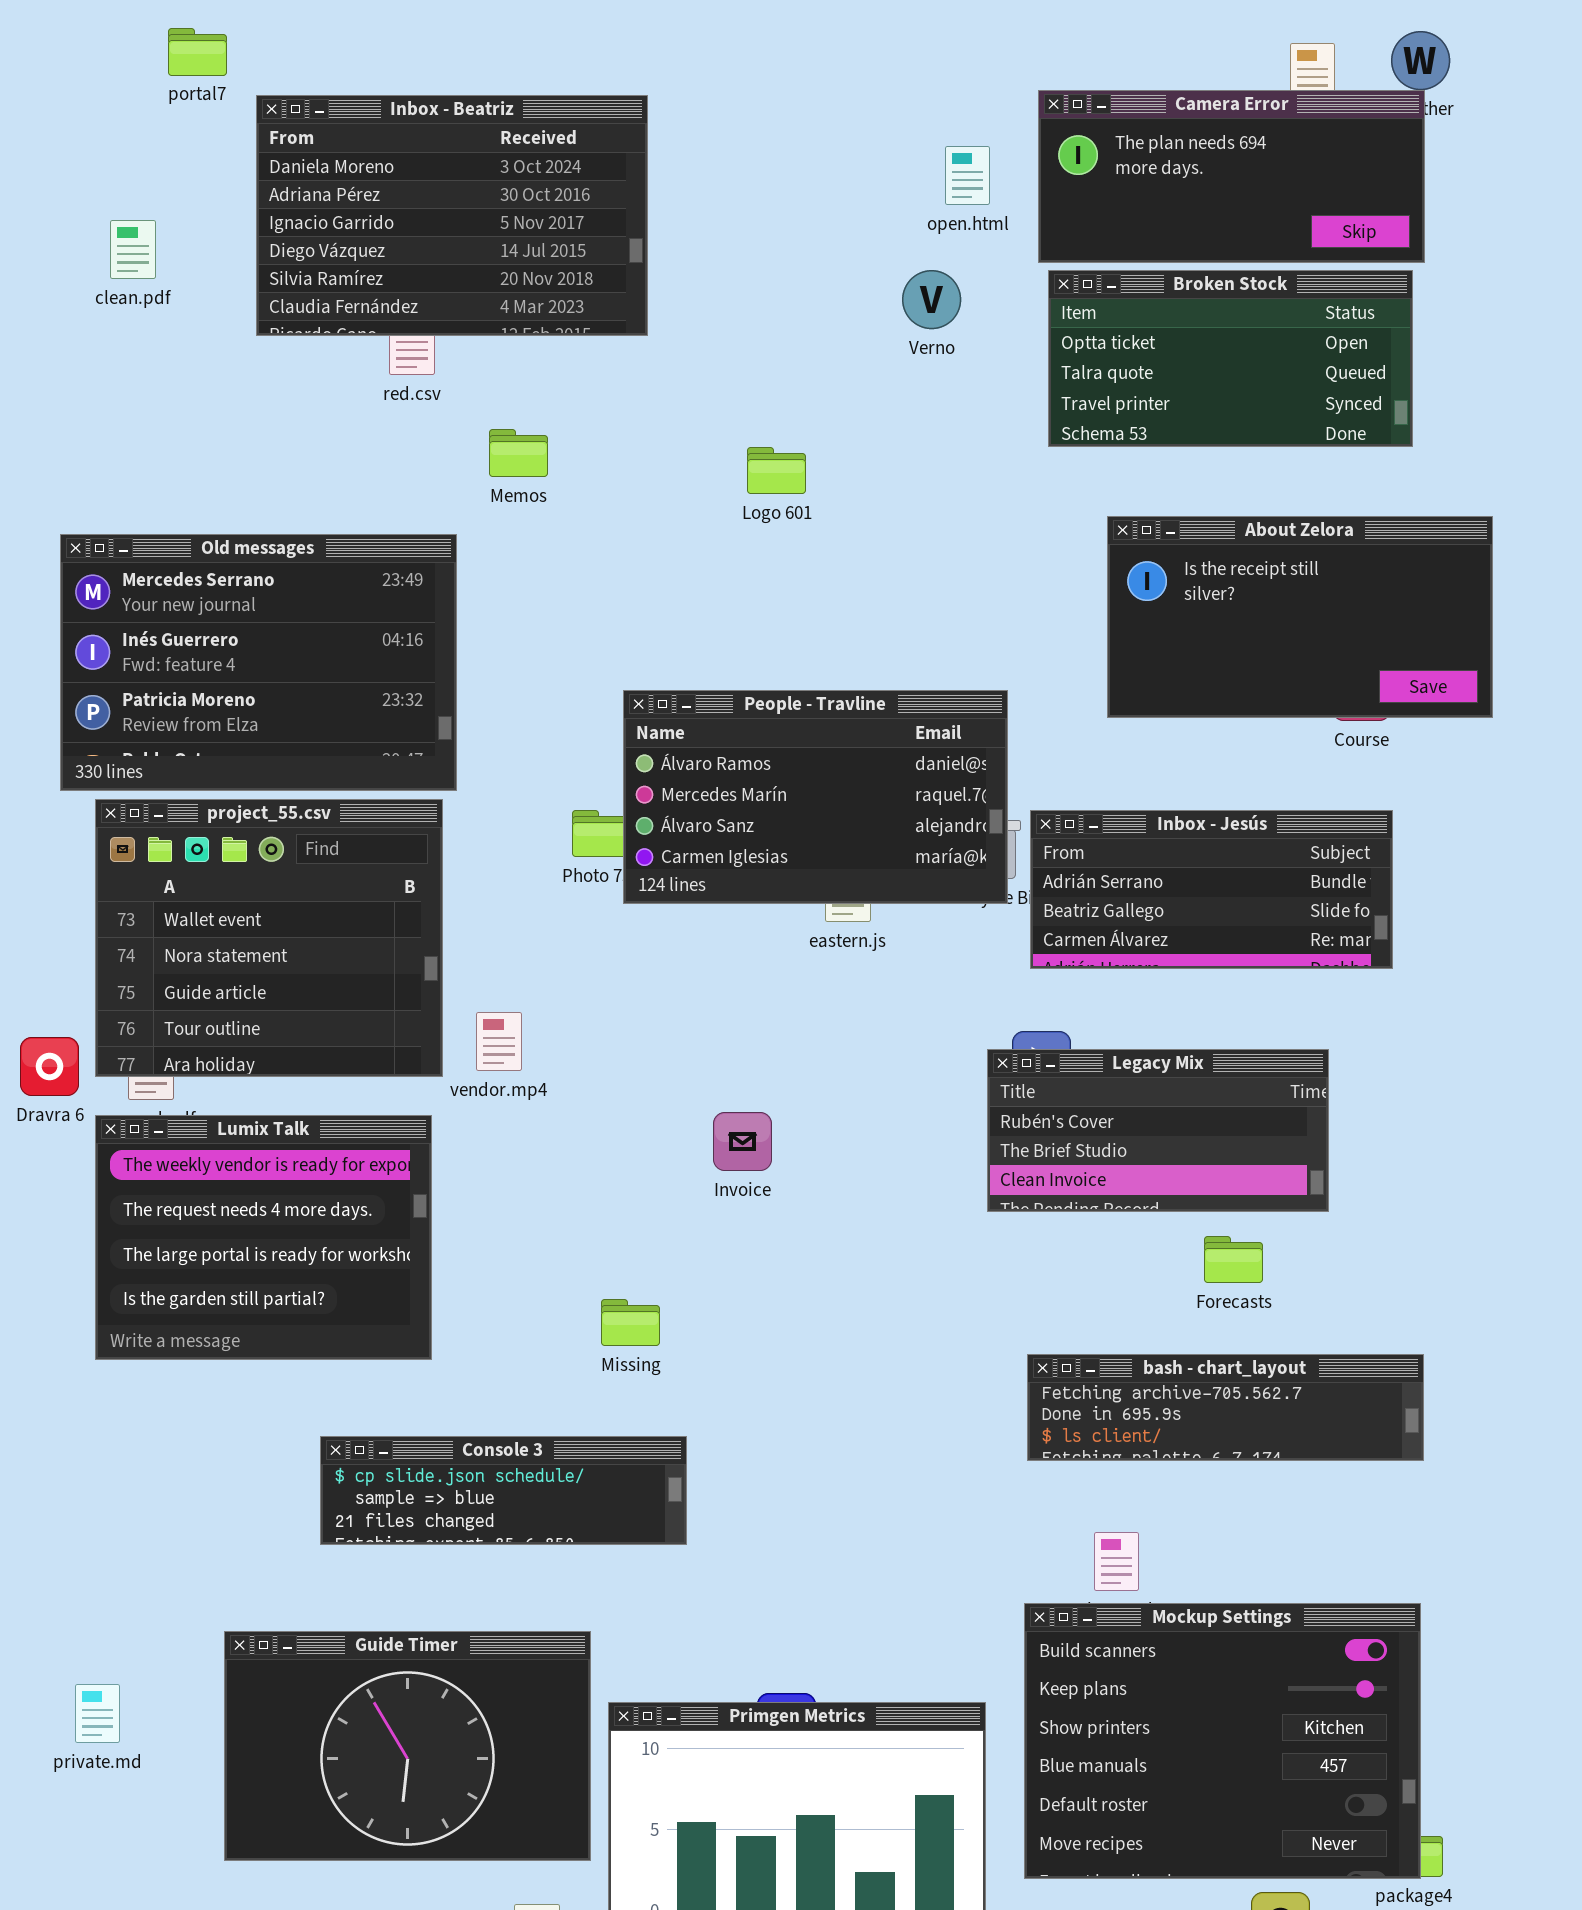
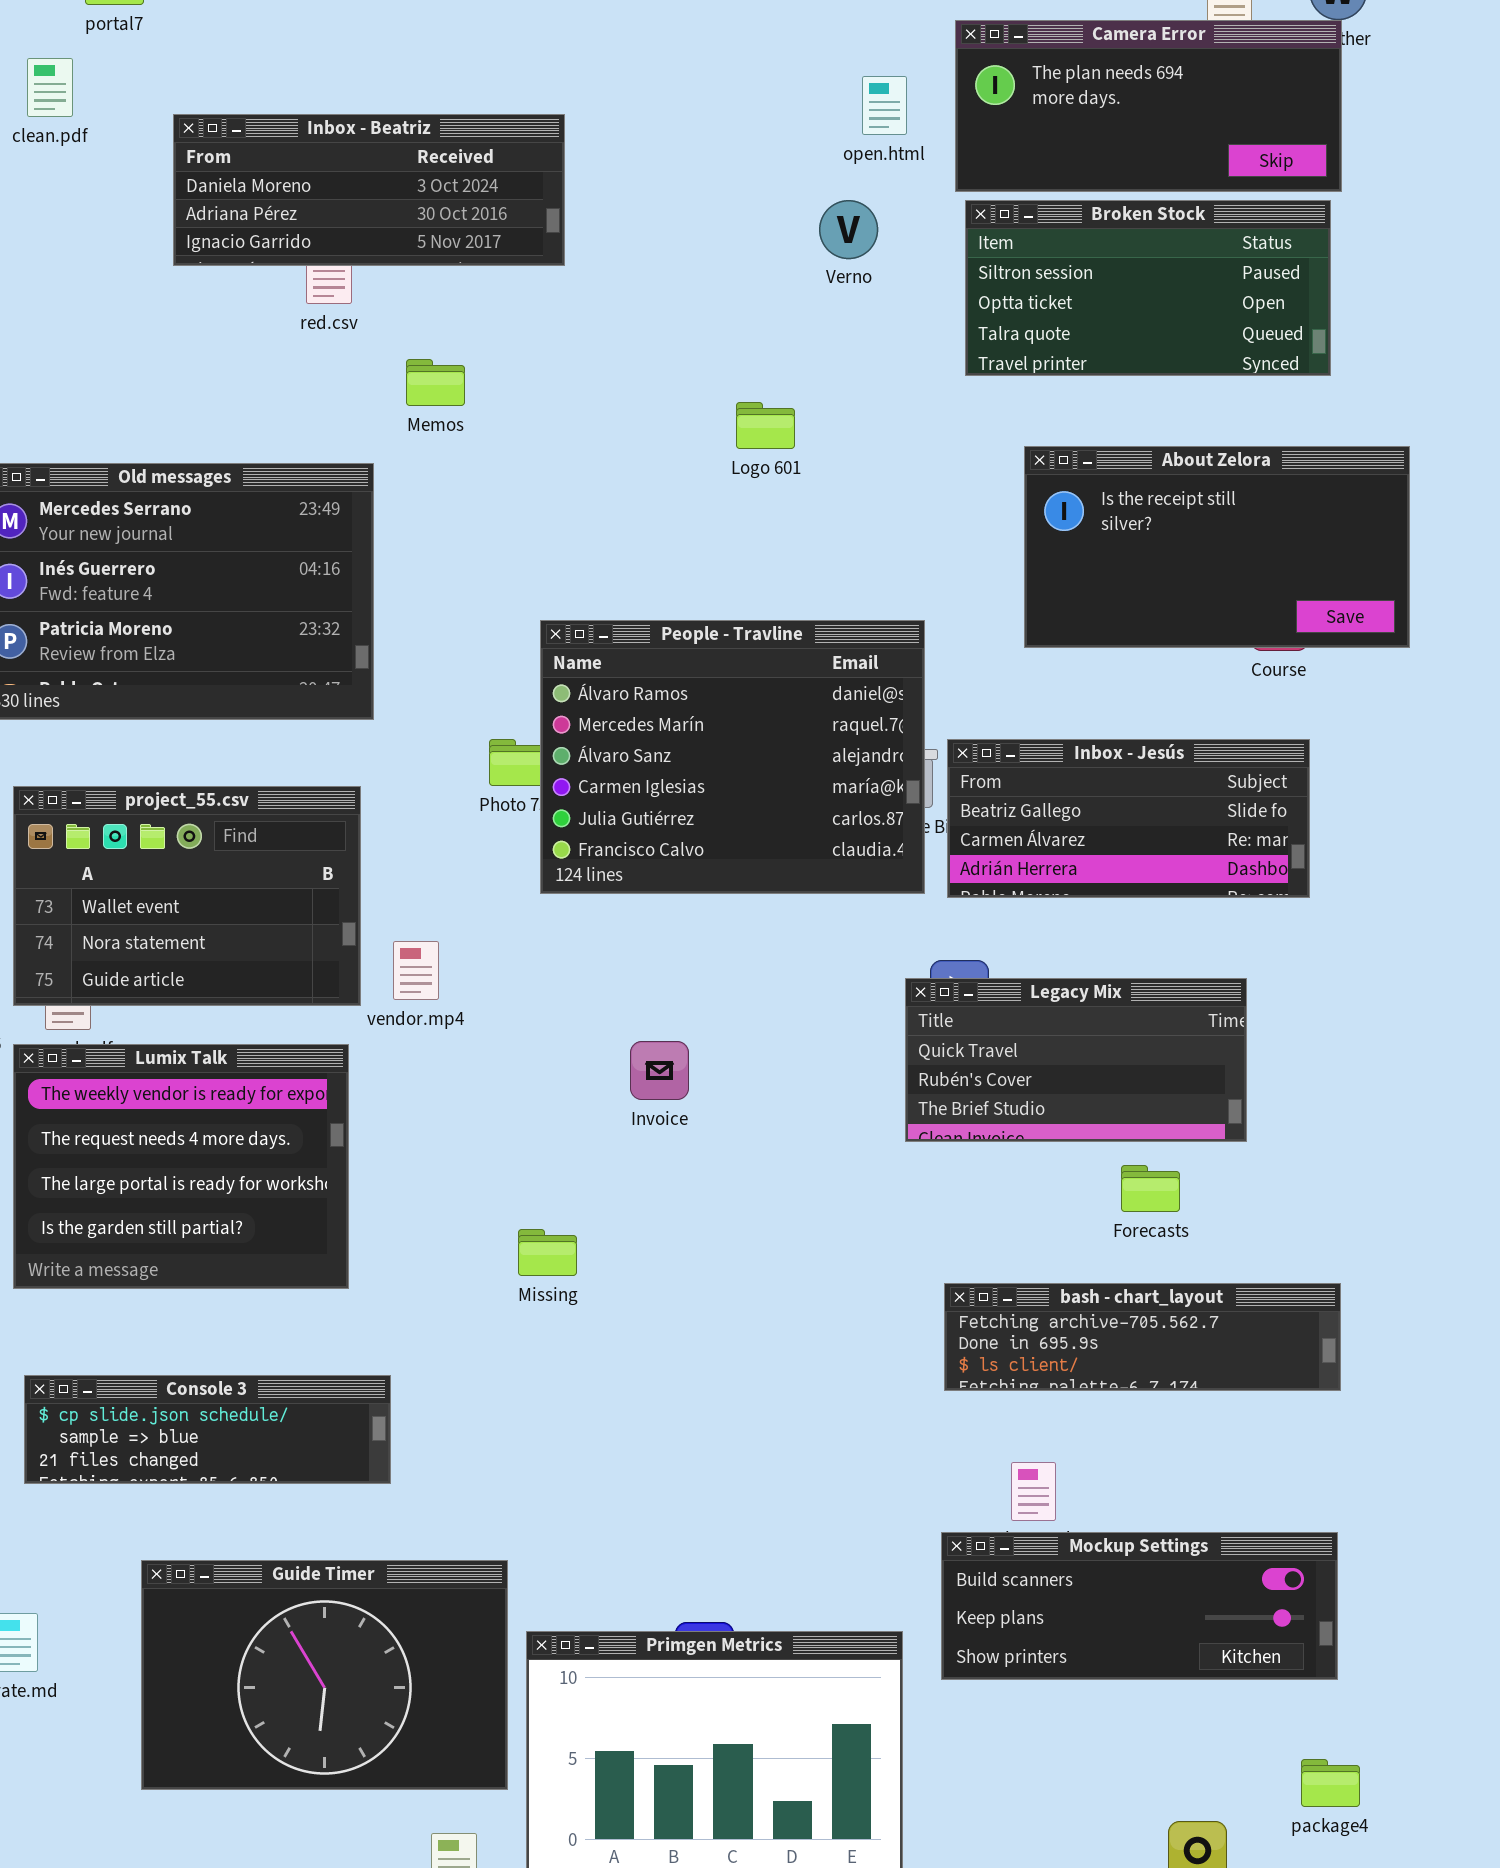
Inbox - Beatriz: [256,95,648,336] -> [173,114,565,266], resized
clean.pdf: [110,220,156,279] -> [27,58,73,117], moved
Broken Stock: [1048,270,1413,447] -> [965,200,1331,376], scrolled up 1 row
Logo 601: [747,447,806,494] -> [736,402,795,449], moved
People - Travline: [623,690,1008,904] -> [540,620,925,894], resized
project_55.csv: [95,799,443,1077] -> [13,786,361,1006], resized
Inbox - Jesús: [1030,810,1393,969] -> [947,739,1310,898], scrolled down 1 row
Legacy Mix: [987,1049,1329,1212] -> [905,978,1247,1142], scrolled up 1 row
Console 3: [320,1436,687,1545] -> [24,1375,391,1484], moved
Mockup Settings: [1024,1603,1421,1879] -> [941,1532,1338,1680], resized

